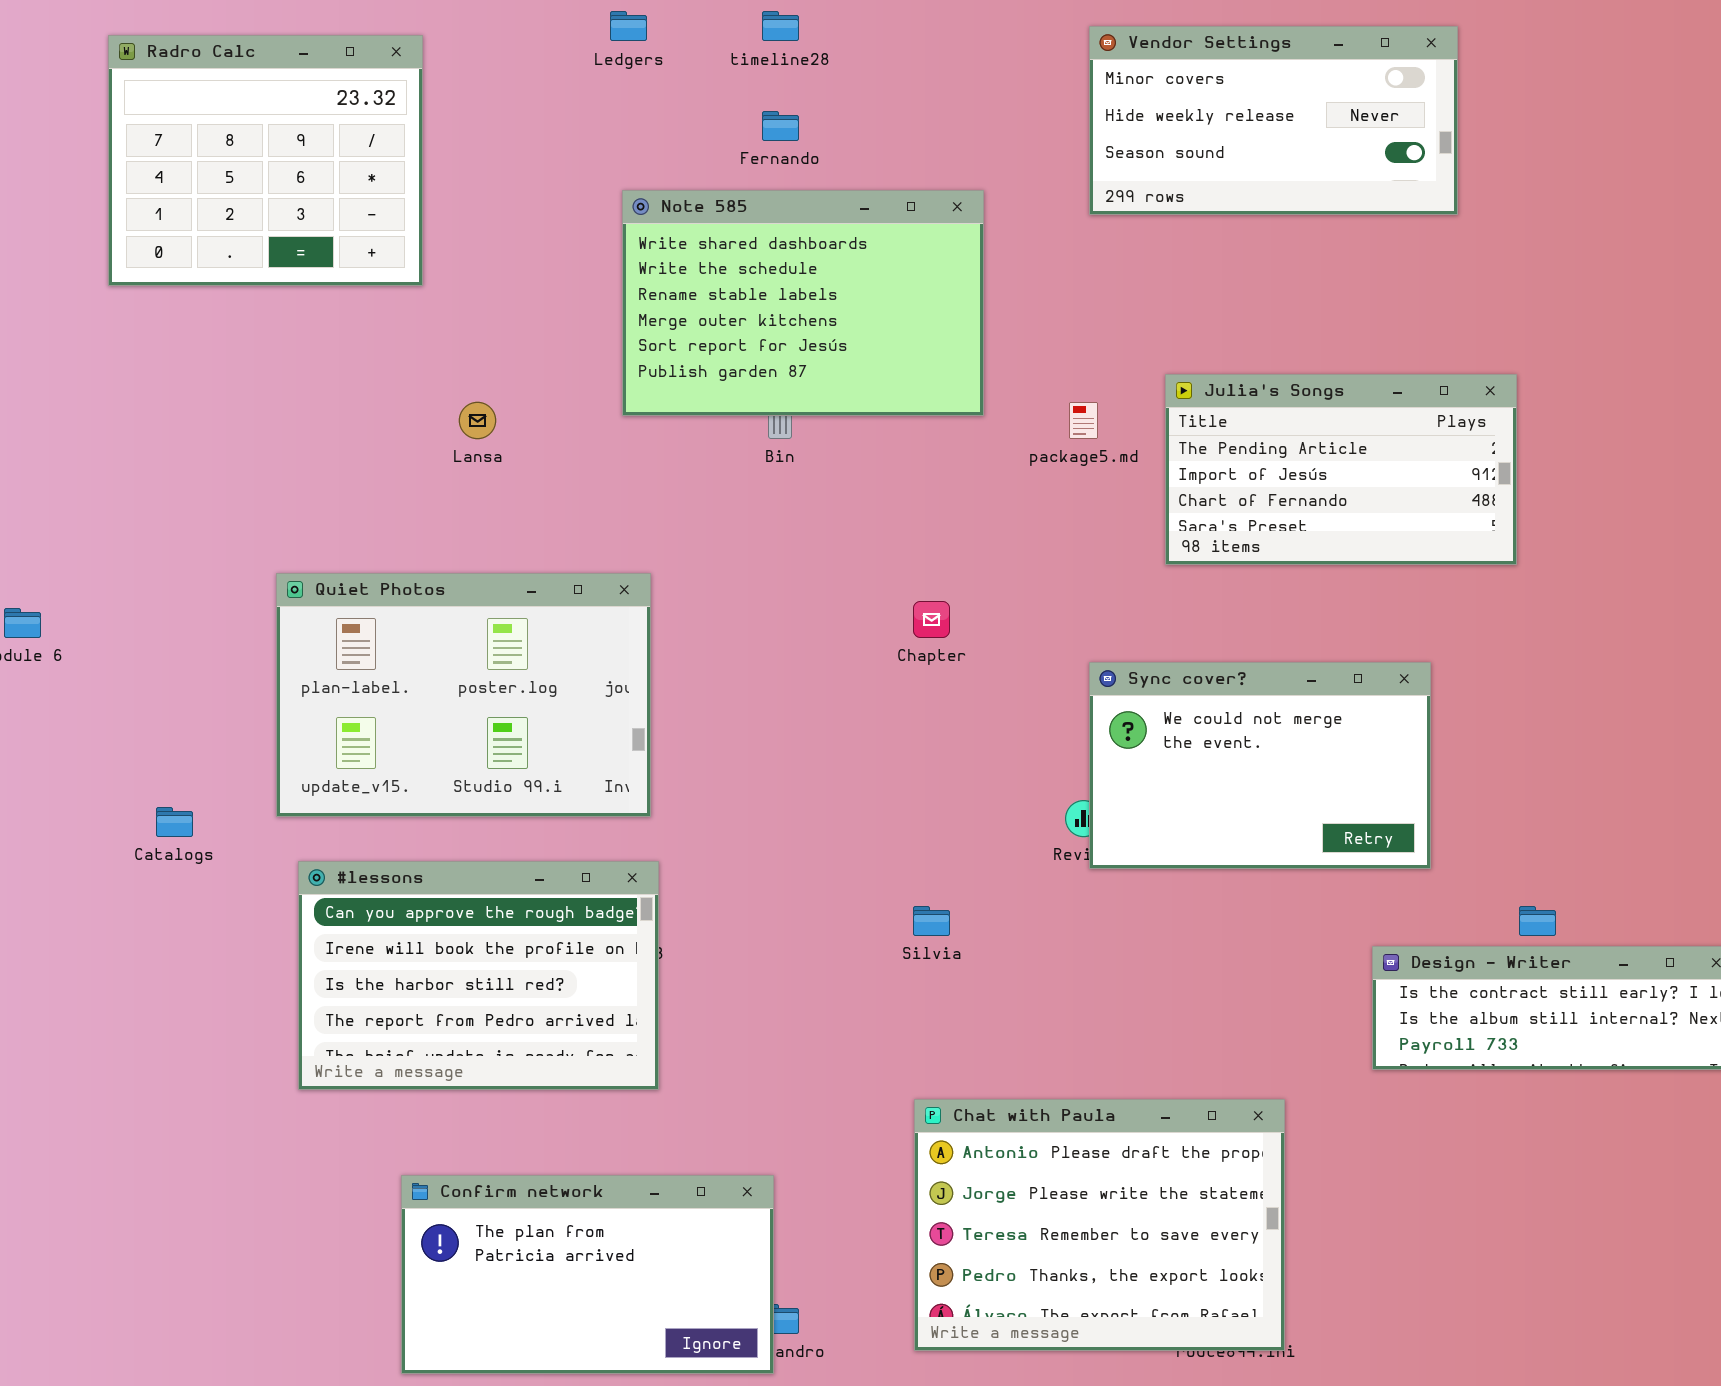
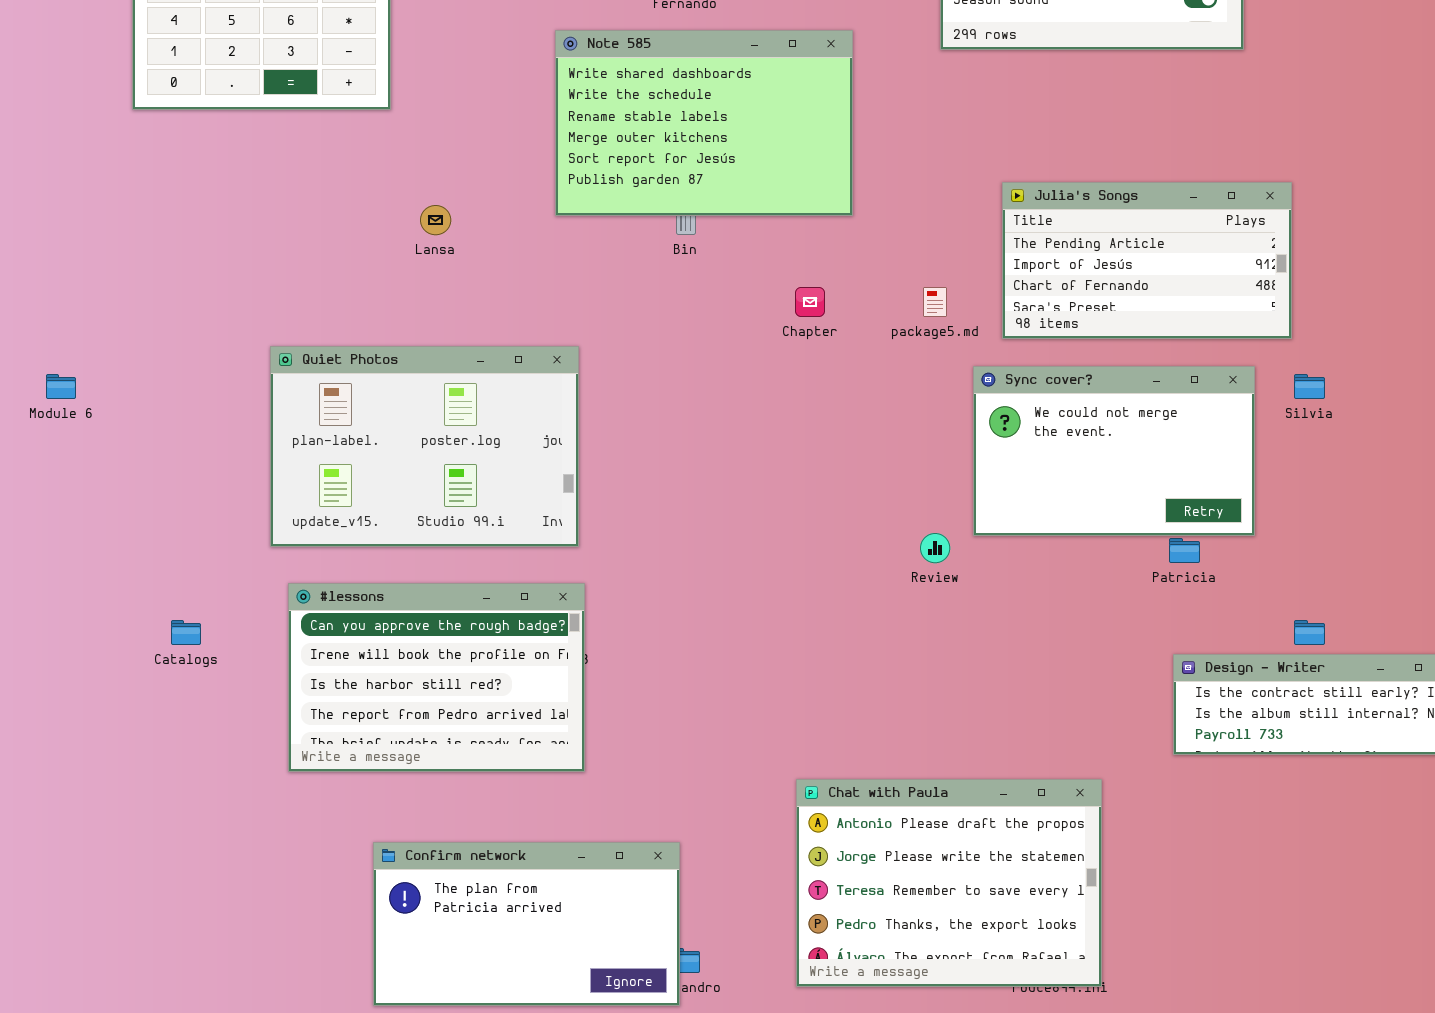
package5.md: [1069,402,1098,439] -> [923,287,947,317], moved
Chapter: [913,601,950,638] -> [795,287,825,317], moved
Sync cover?: [1089,662,1431,869] -> [973,366,1255,536], moved
Catalogs: [156,807,193,837] -> [171,620,201,645], moved
Silvia: [913,906,950,936] -> [1294,374,1325,399], moved

